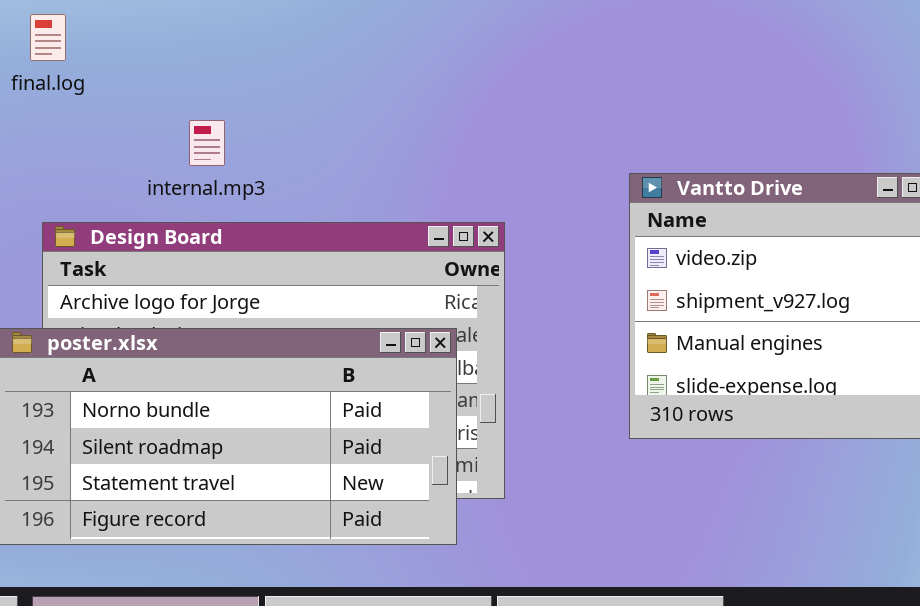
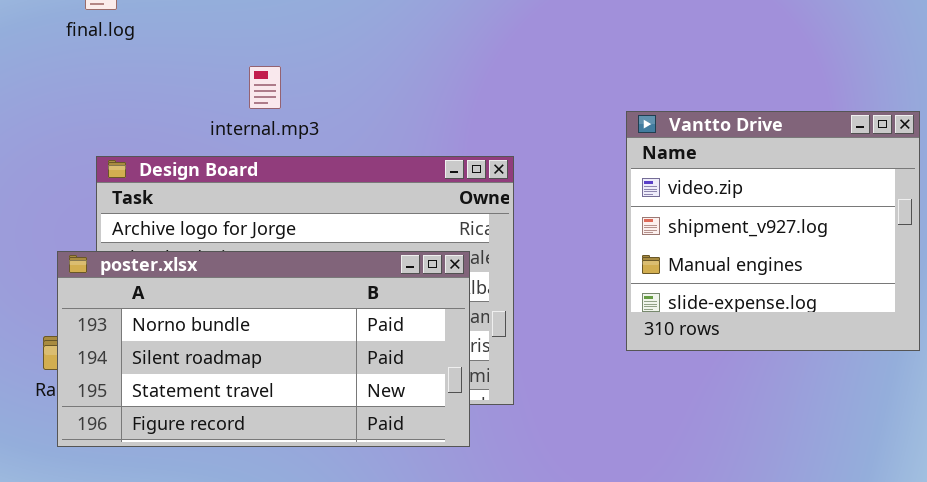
internal.mp3: [189,120,225,166] -> [249,66,281,109], moved

